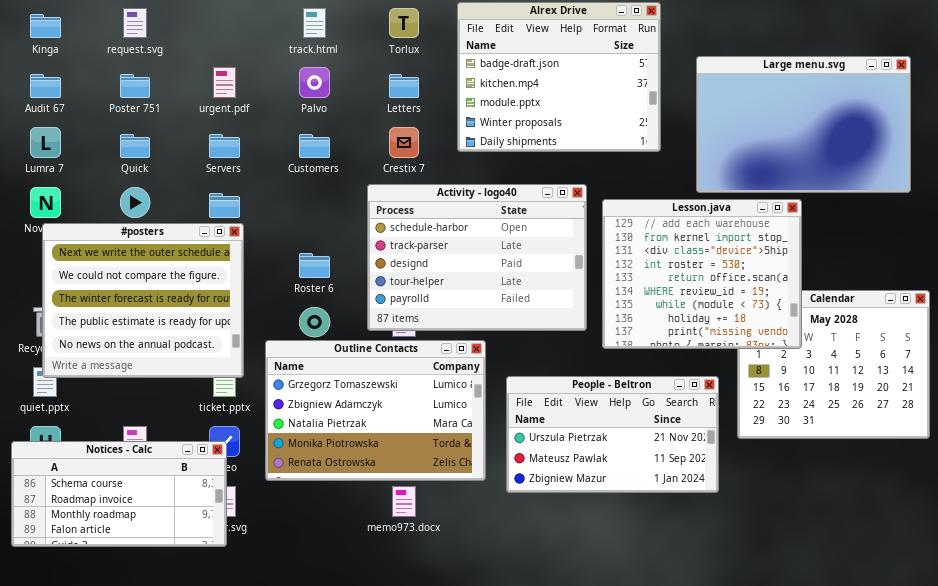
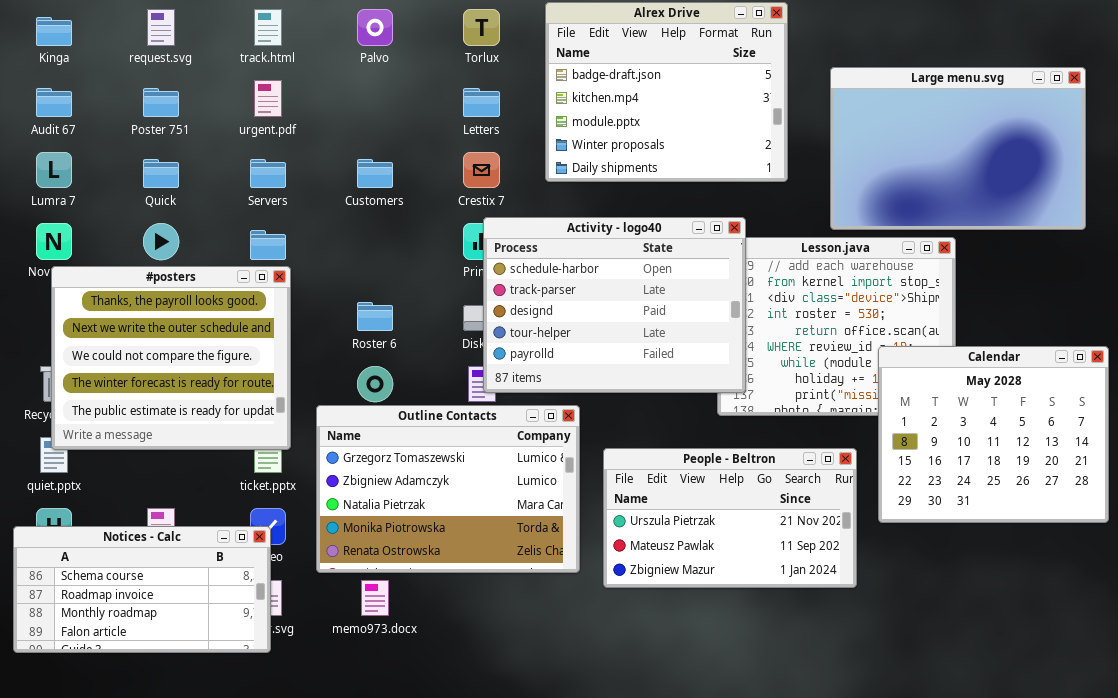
track.html: [303,8,326,38] -> [254,9,282,46], moved
Palvo: [299,67,330,98] -> [357,9,393,46], moved
Activity - logo40: [367,184,587,331] -> [483,217,746,393], moved
#posters: [42,223,244,378] -> [51,266,291,450], scrolled up 1 row
Calendar: [737,290,930,439] -> [878,346,1109,523], raised
memo973.docx: [392,486,416,517] -> [361,580,389,616], moved

